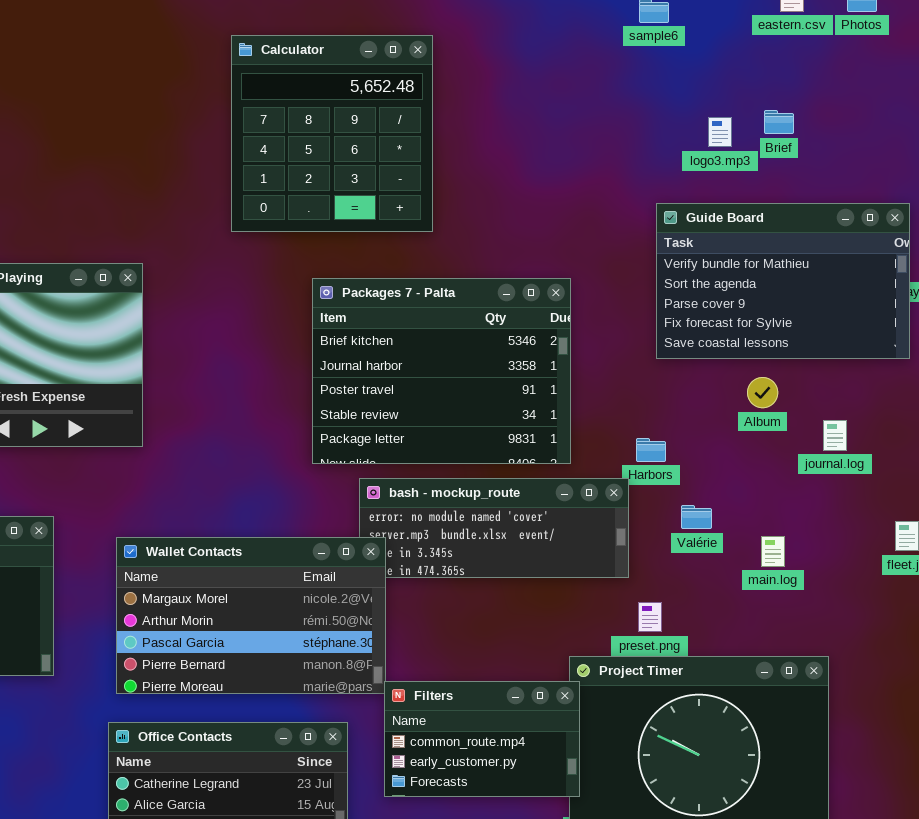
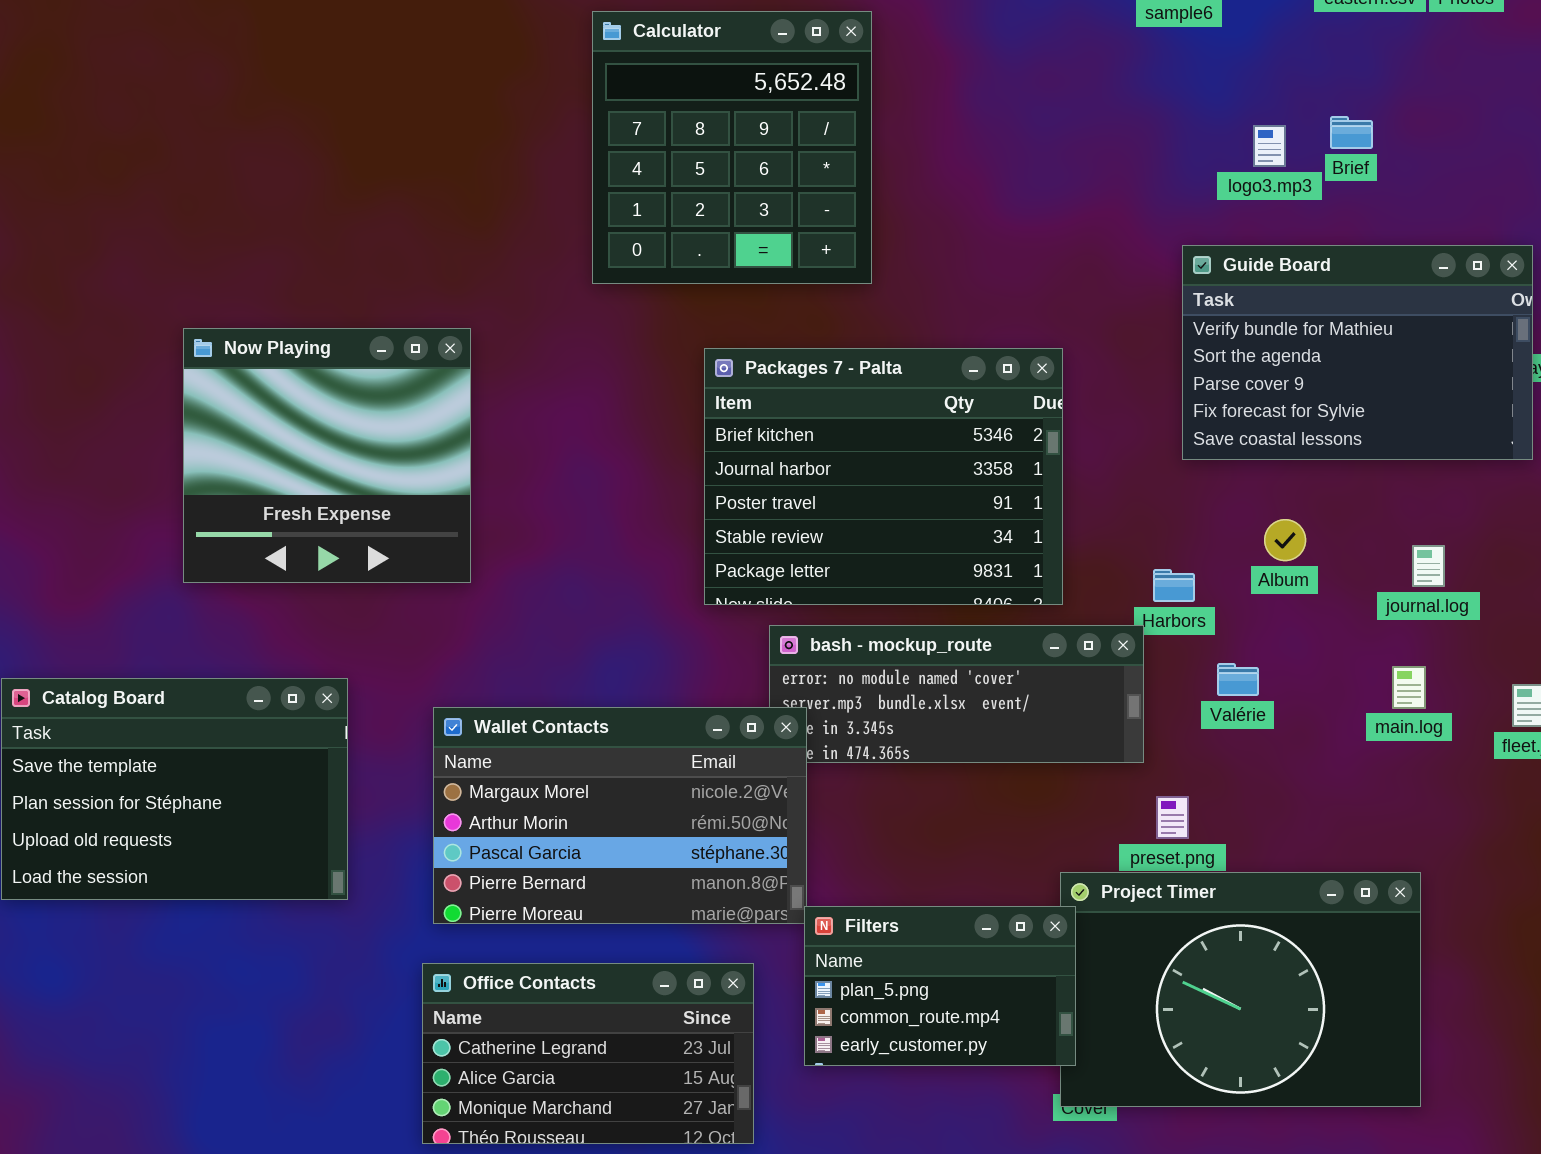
Album: [747,377,778,408] -> [1264,519,1306,561], moved
main.log: [761,536,785,567] -> [1392,666,1426,709], moved
Filters: [384,681,580,797] -> [804,906,1076,1066], scrolled up 1 row

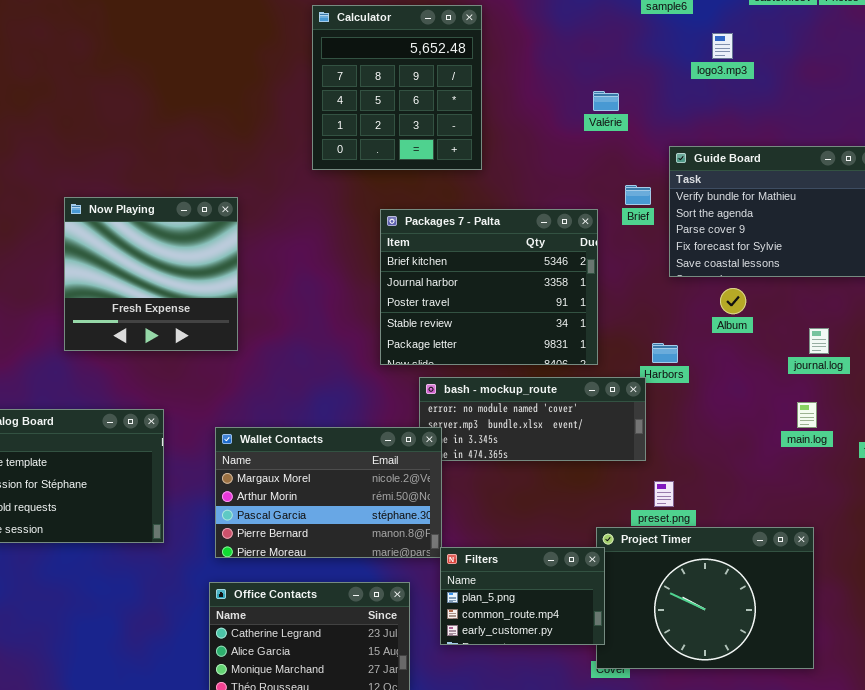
Brief: [1330,116,1373,149] -> [625,185,651,205], moved
logo3.mp3: [1253,125,1286,167] -> [712,33,733,59], moved
Album: [1264,519,1306,561] -> [720,288,746,314], moved
Valérie: [1217,663,1259,696] -> [593,91,619,111], moved

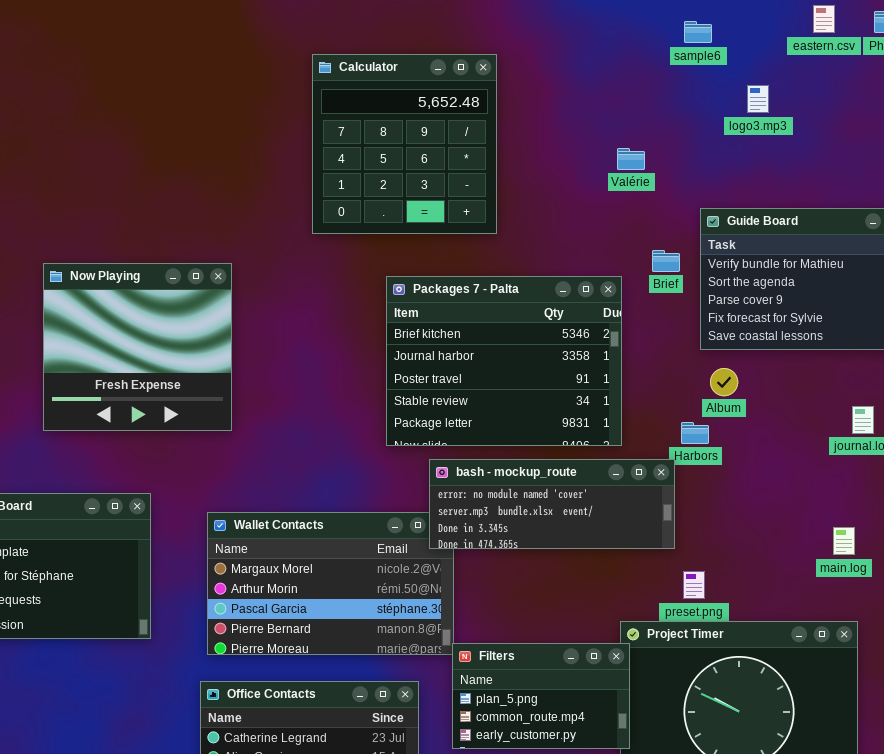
Album: [720,288,746,314] -> [710,368,738,396], moved
bash - mockup_route: [419,377,646,461] -> [429,459,675,549], raised
main.log: [797,402,817,428] -> [833,527,855,555], moved

